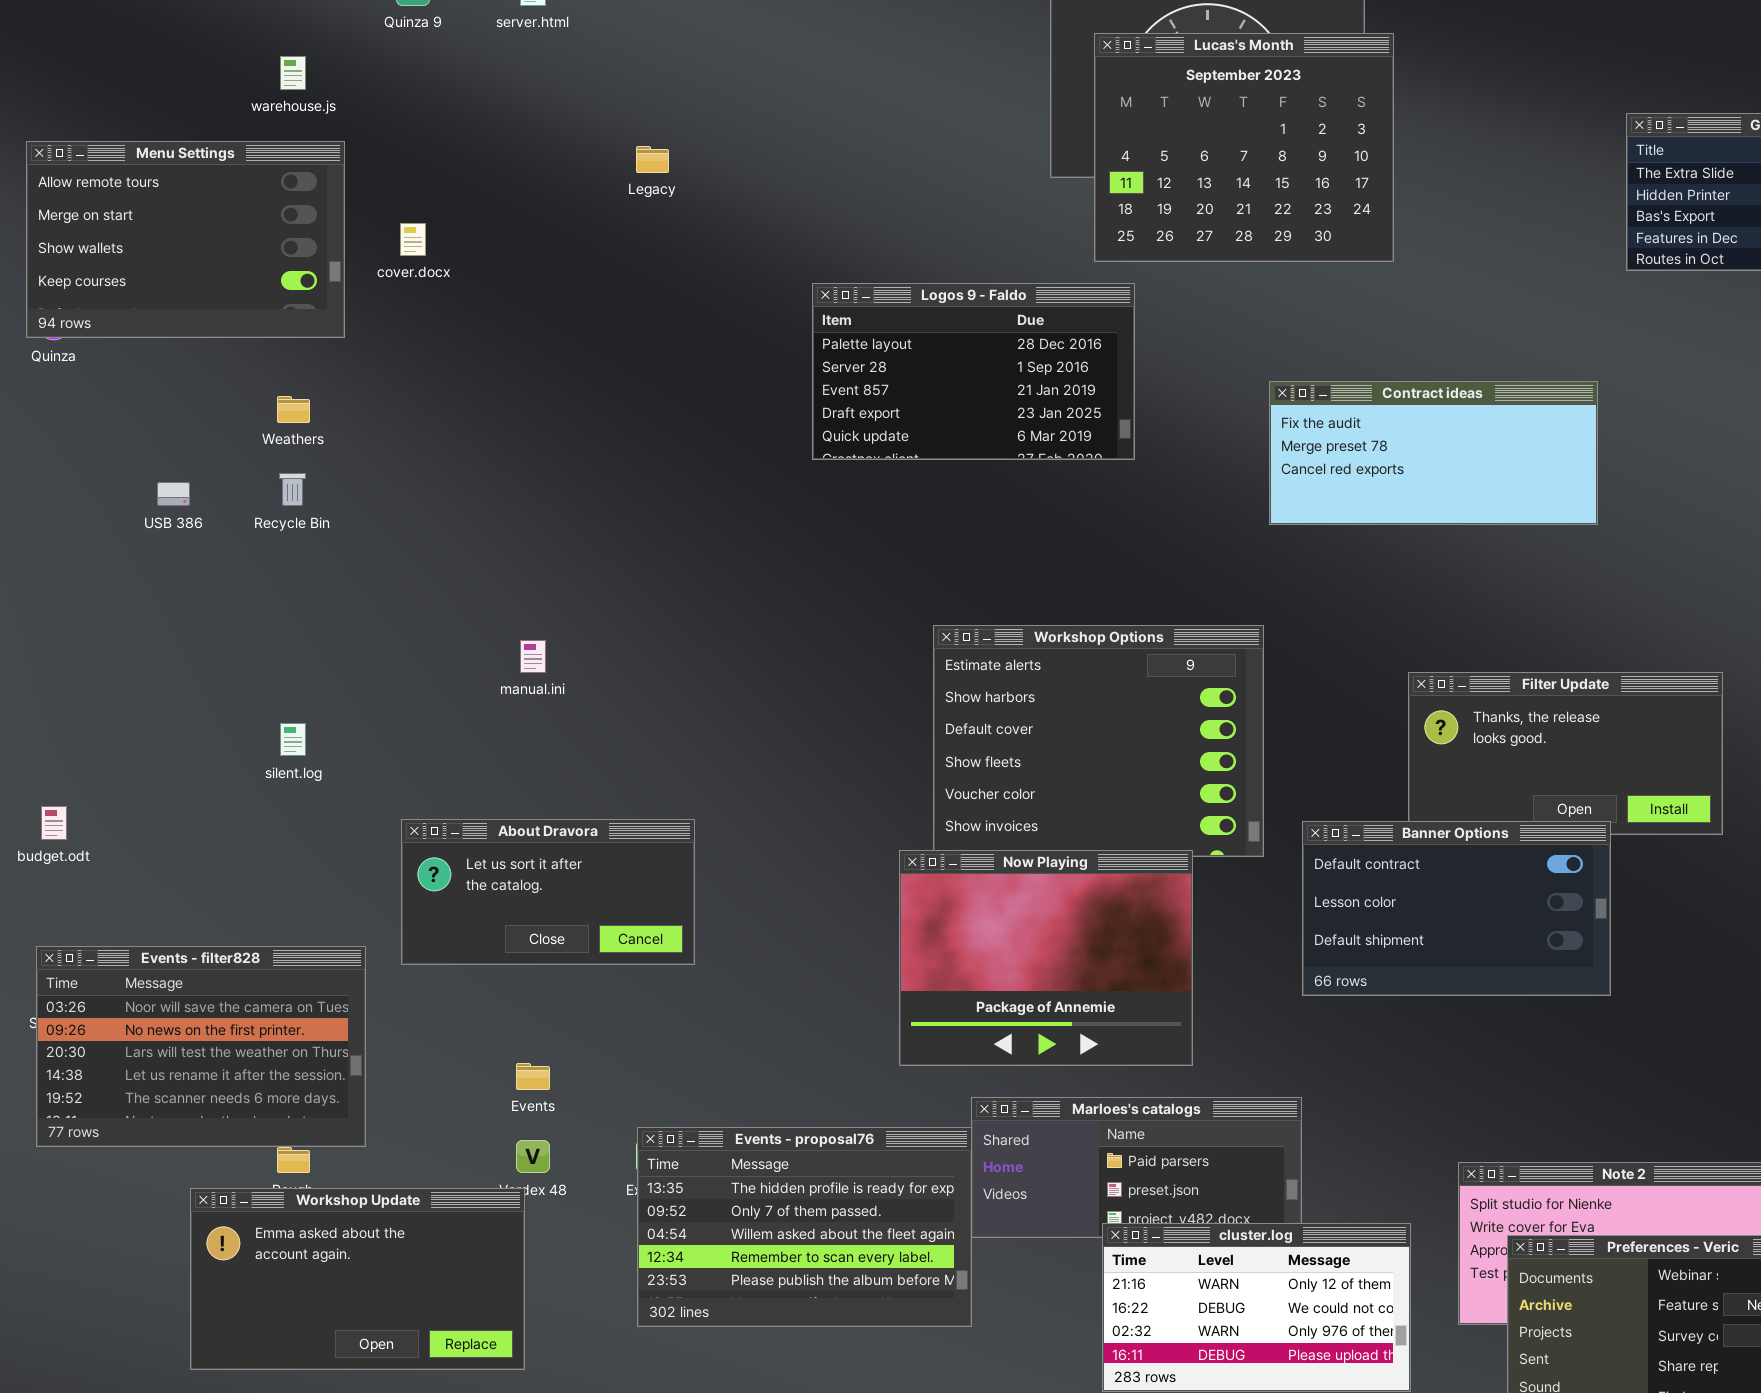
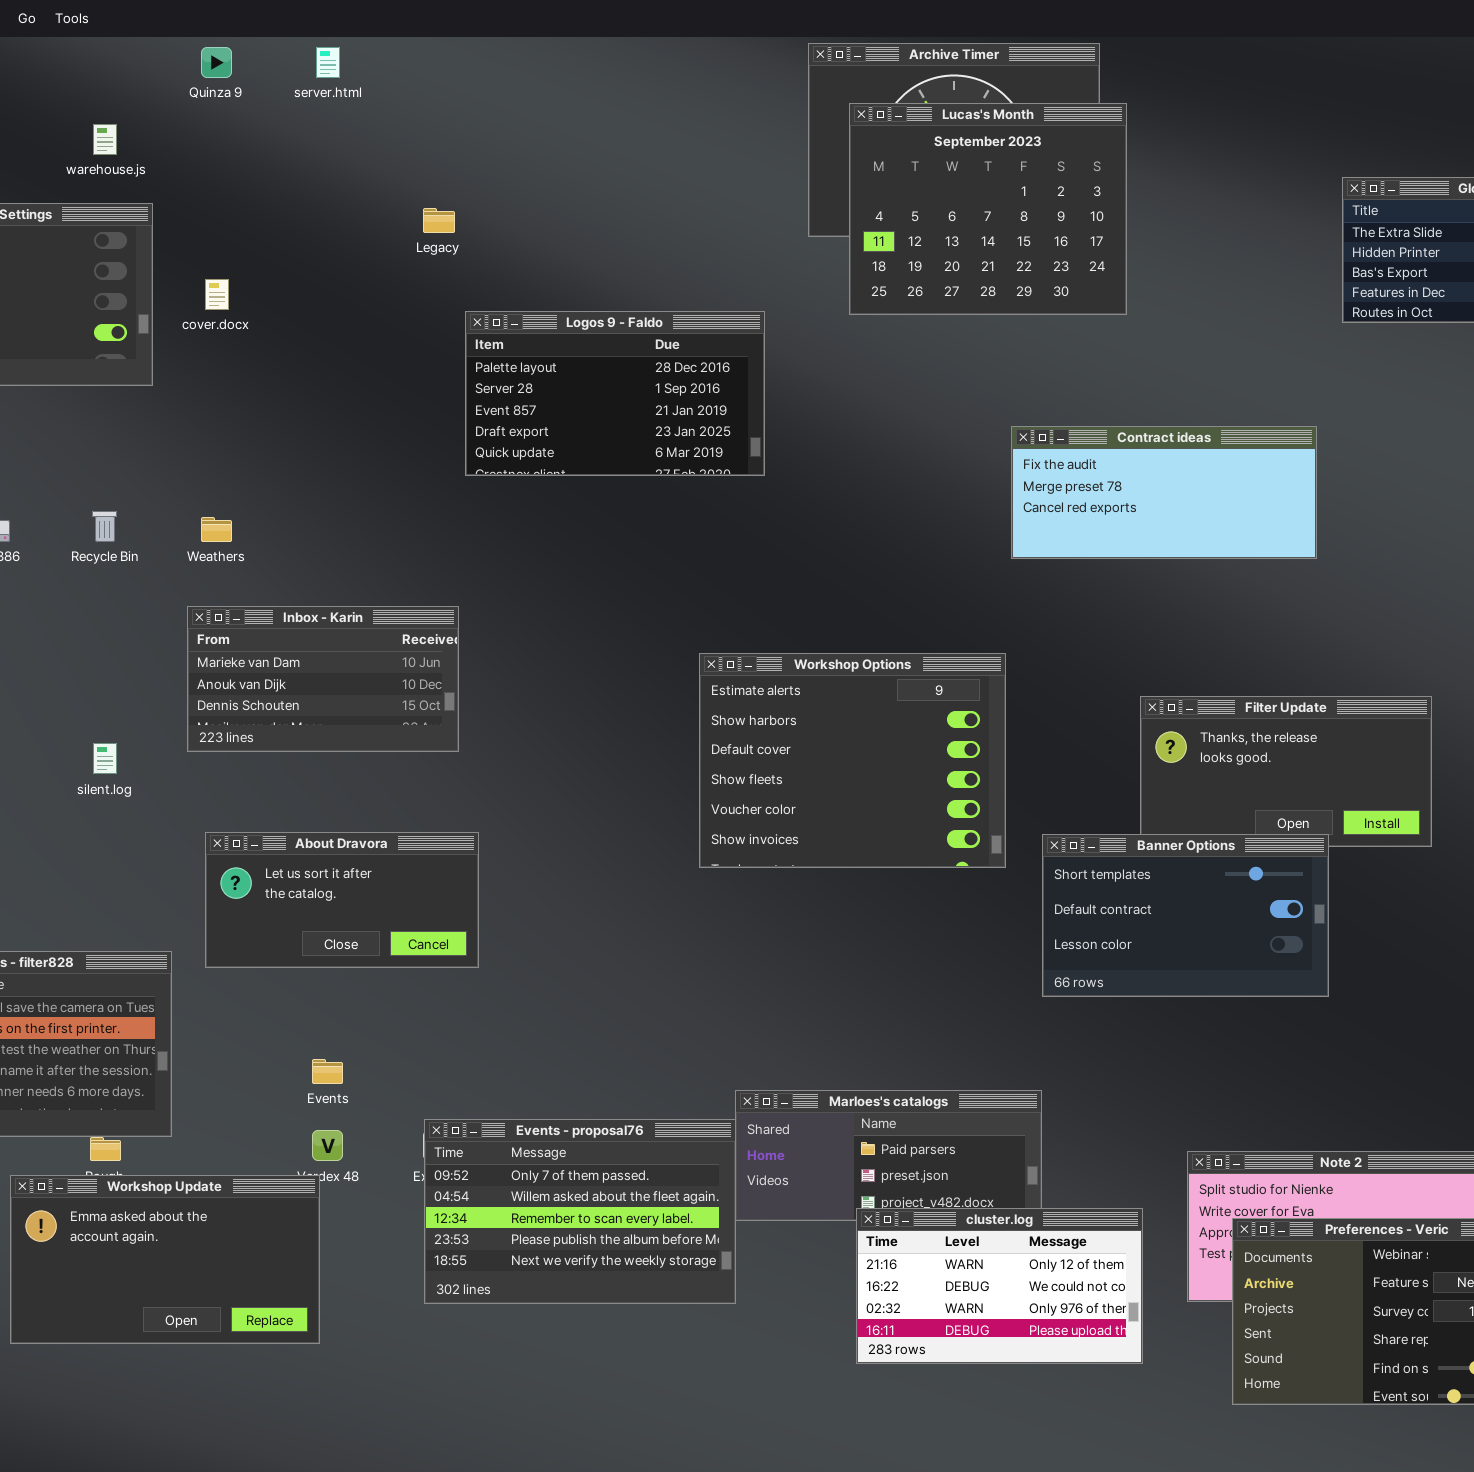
Logos 9 - Faldo: [812,283,1135,460] -> [465,311,765,476], moved
Weathers: [277,396,310,423] -> [201,517,232,542], moved
Inbox - Karin: none -> [187,606,459,752], opened
Banner Options: [1302,821,1611,996] -> [1042,834,1329,997], scrolled up 1 row
Now Playing: [899,850,1193,1066] -> none, closed
Events - proposal76: [637,1127,972,1327] -> [424,1119,736,1304], scrolled down 1 row

